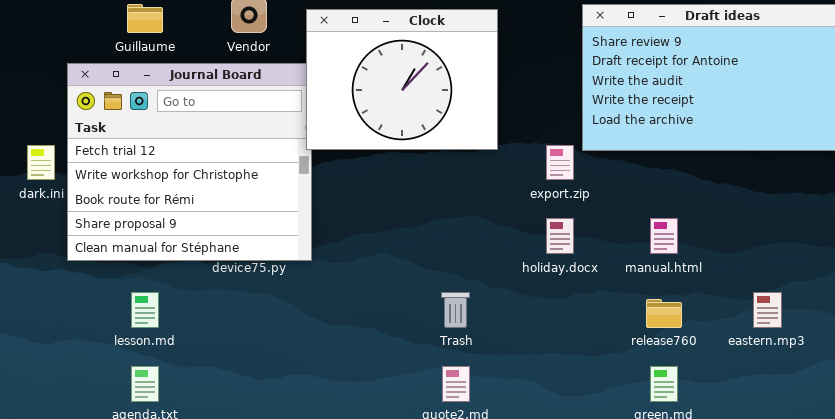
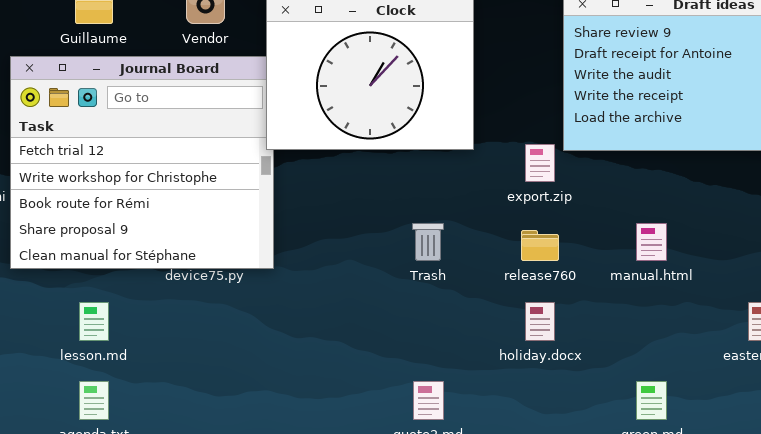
holiday.docx: [546,218,574,254] -> [525,302,555,341], moved
Trash: [441,292,470,328] -> [412,223,444,261], moved
release760: [646,299,682,328] -> [521,230,559,261], moved

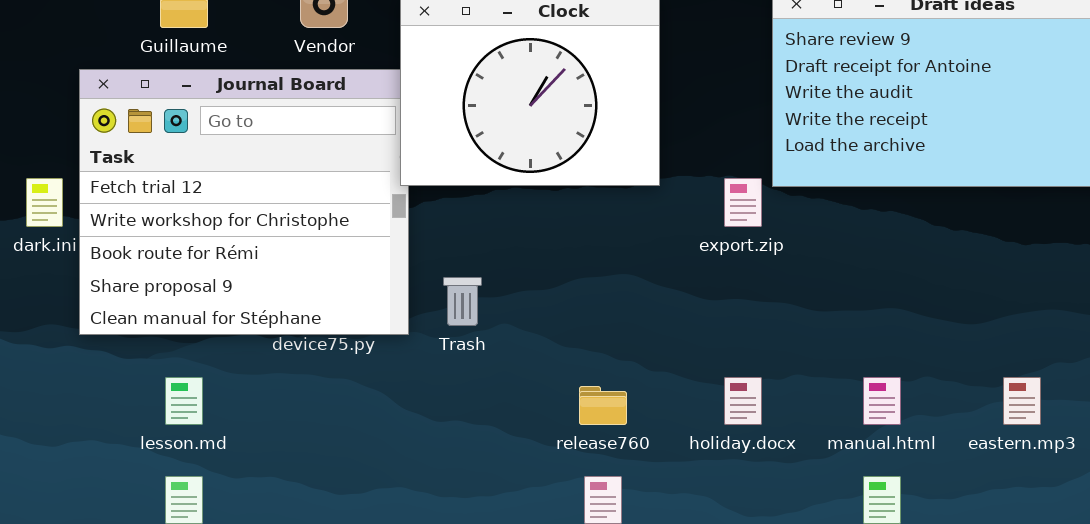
Trash: [412,223,444,261] -> [443,277,482,326], moved
manual.html: [636,223,667,261] -> [863,377,901,425], moved
release760: [521,230,559,261] -> [579,386,627,425], moved

